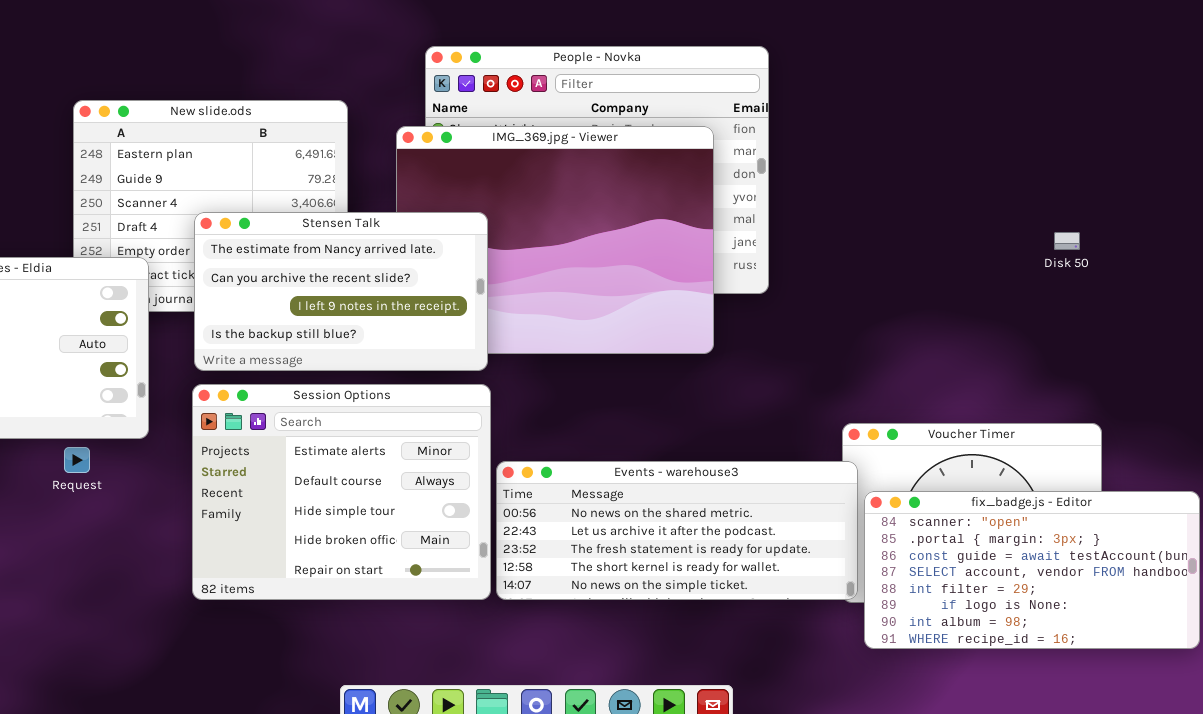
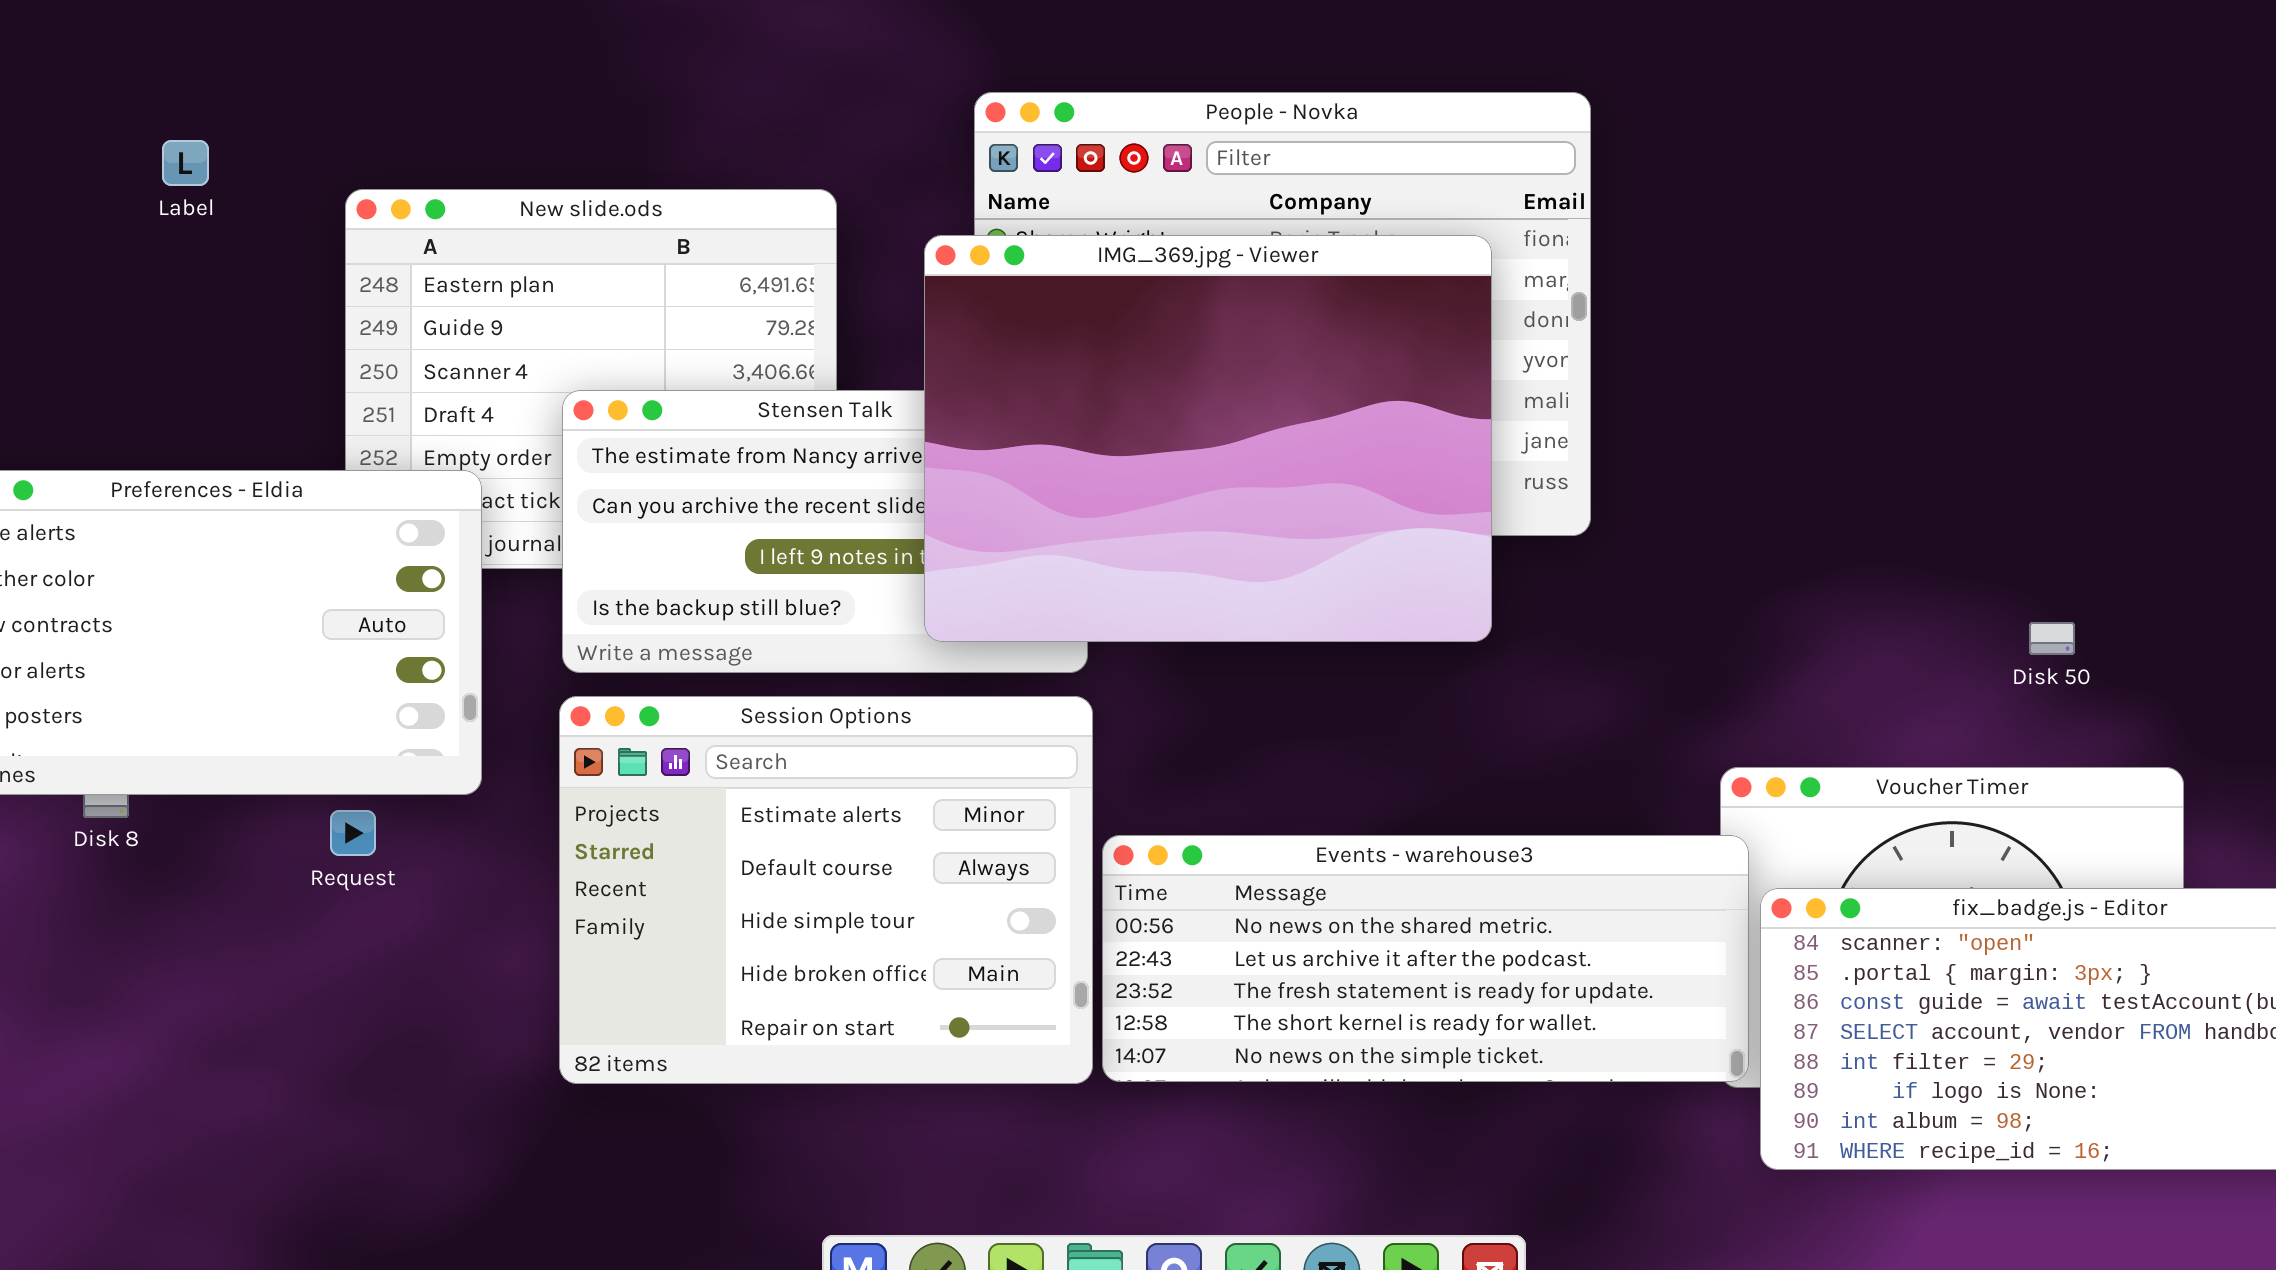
IMG_369.jpg - Viewer: [396,126,714,354] -> [924,235,1492,642], raised
Disk 50: [1054,232,1080,250] -> [2029,622,2075,655], moved

